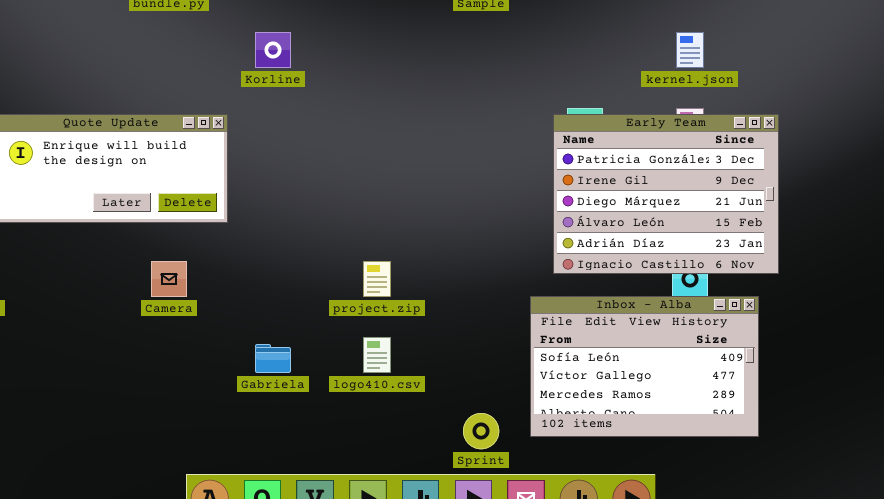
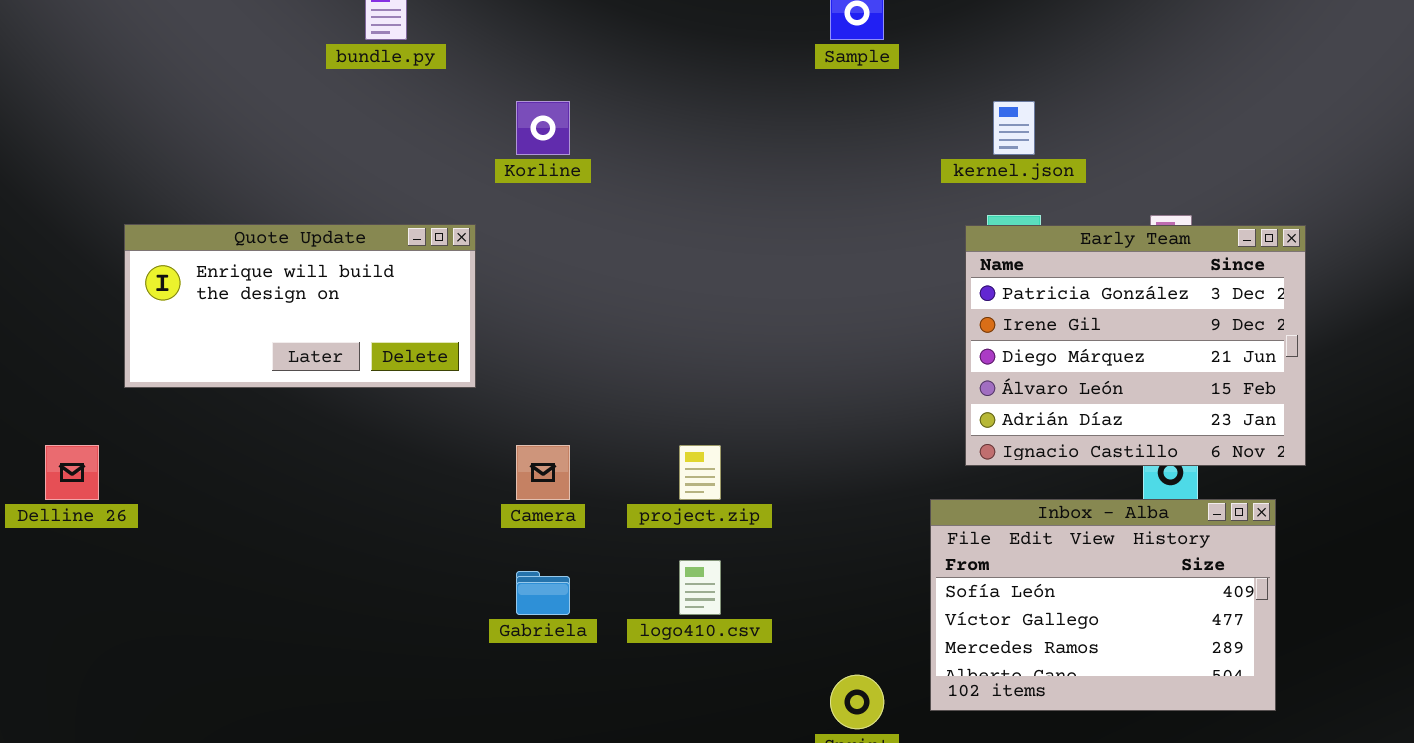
kernel.json: [676,32,704,68] -> [993,101,1035,155], moved
Camera: [151,261,187,297] -> [516,445,570,500], moved

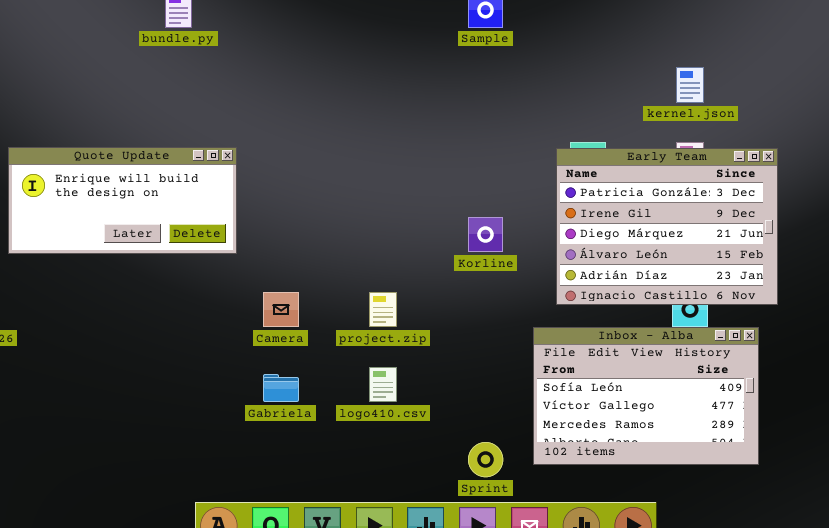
Korline: [516,101,570,155] -> [468,217,503,252], moved
kernel.json: [993,101,1035,155] -> [676,67,704,103], moved

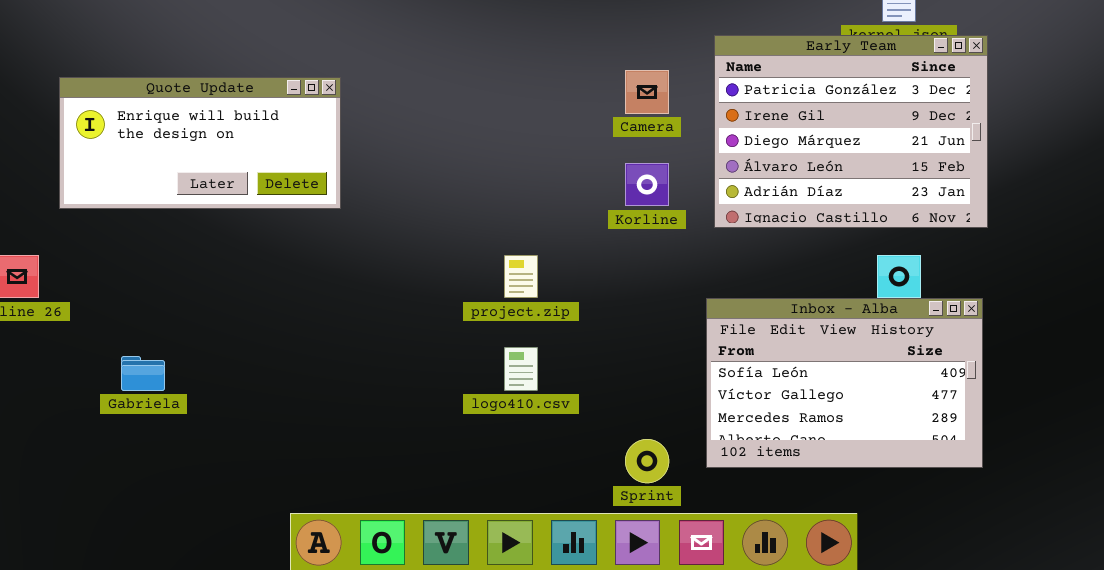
Early Team: [556,148,778,305] -> [714,35,988,228], moved
Camera: [263,292,299,327] -> [625,70,669,114], moved
Gabriela: [263,374,299,402] -> [121,356,165,391], moved

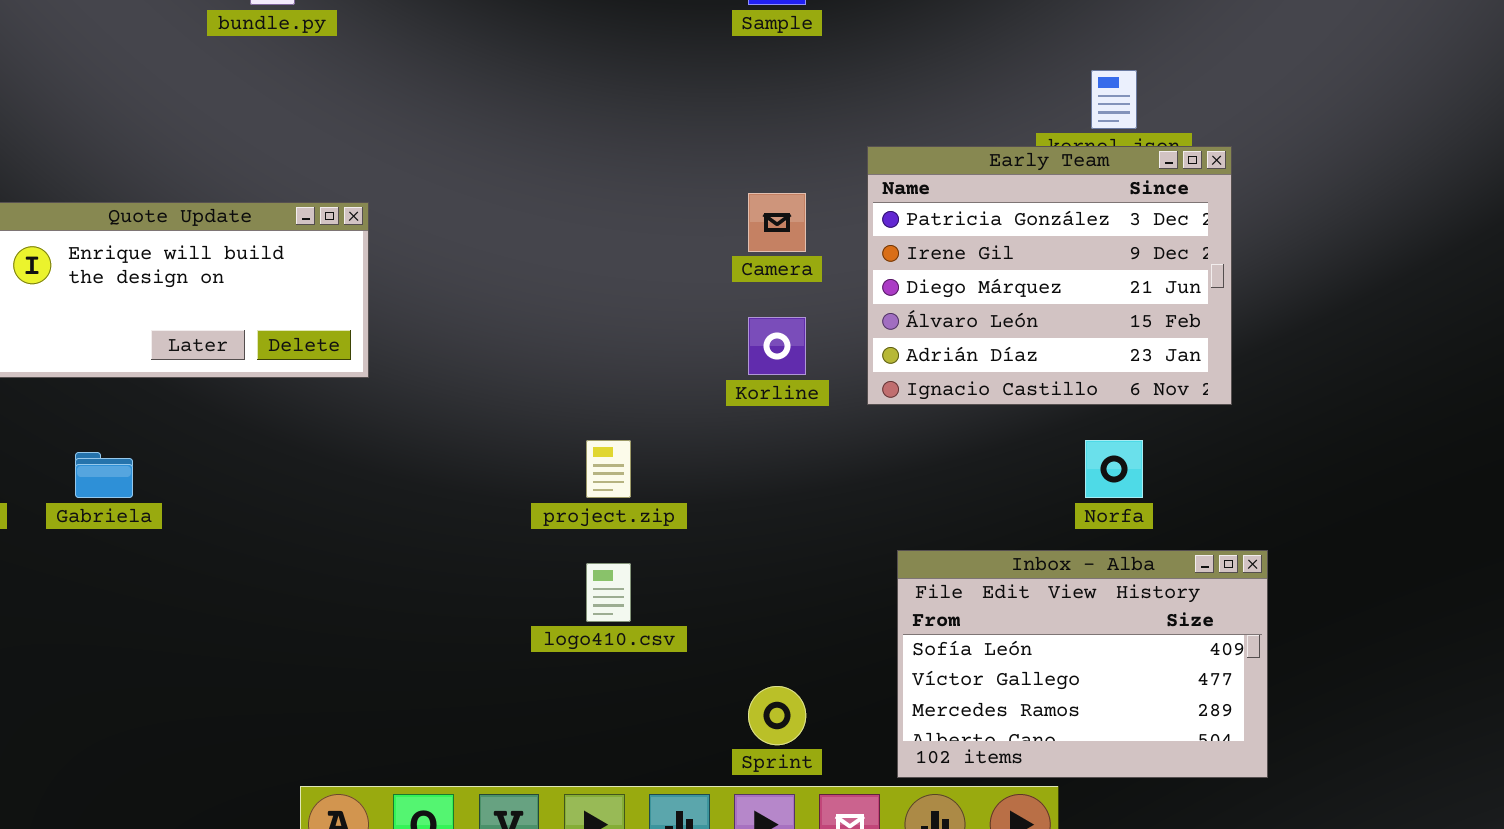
Inbox - Alba: [706,298,983,468] -> [897,550,1268,778], moved
Gabriela: [121,356,165,391] -> [75,452,133,498], moved

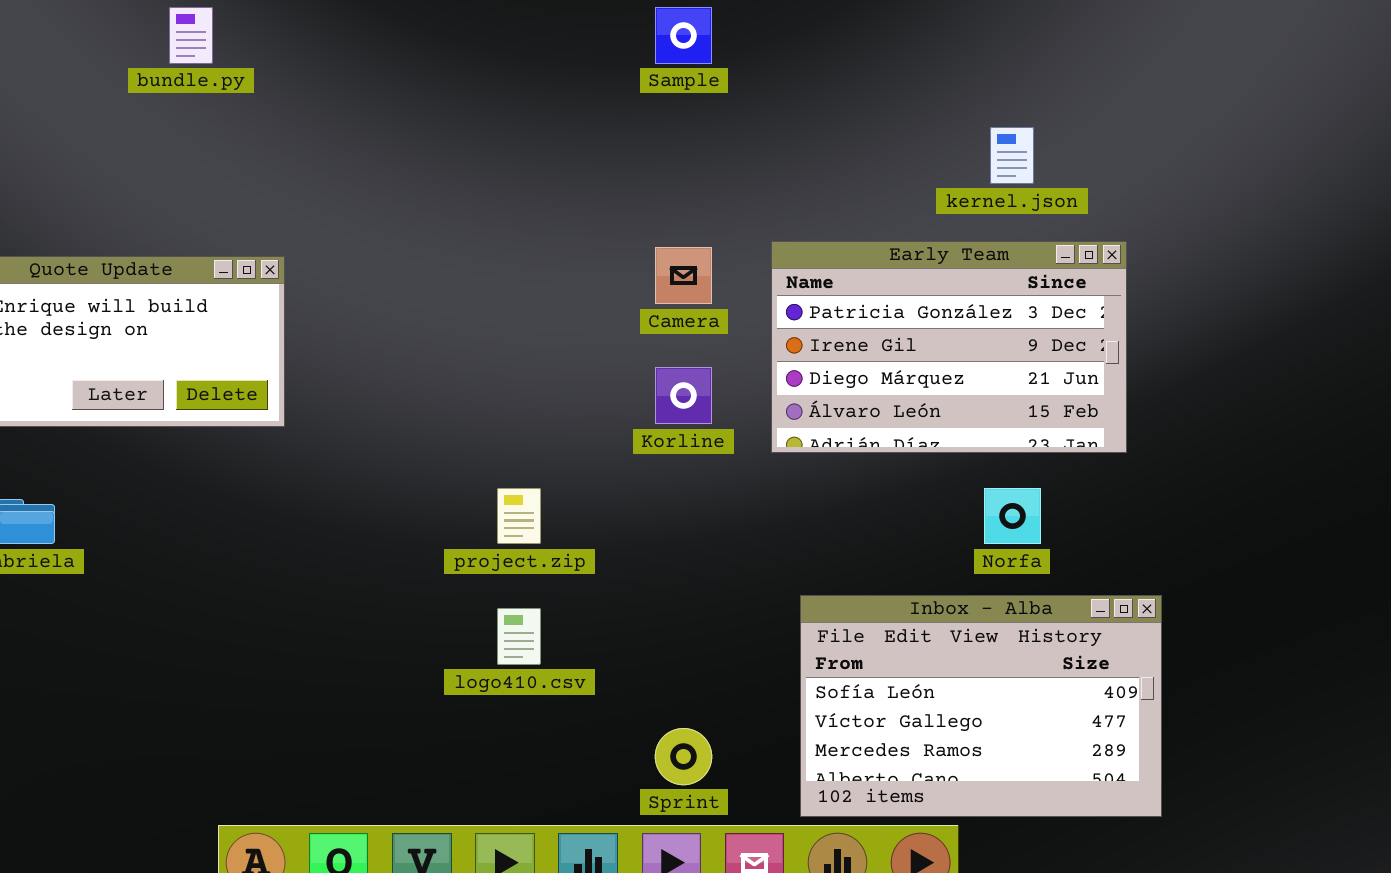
Early Team: [867,146,1232,405] -> [771,241,1127,453], resized

